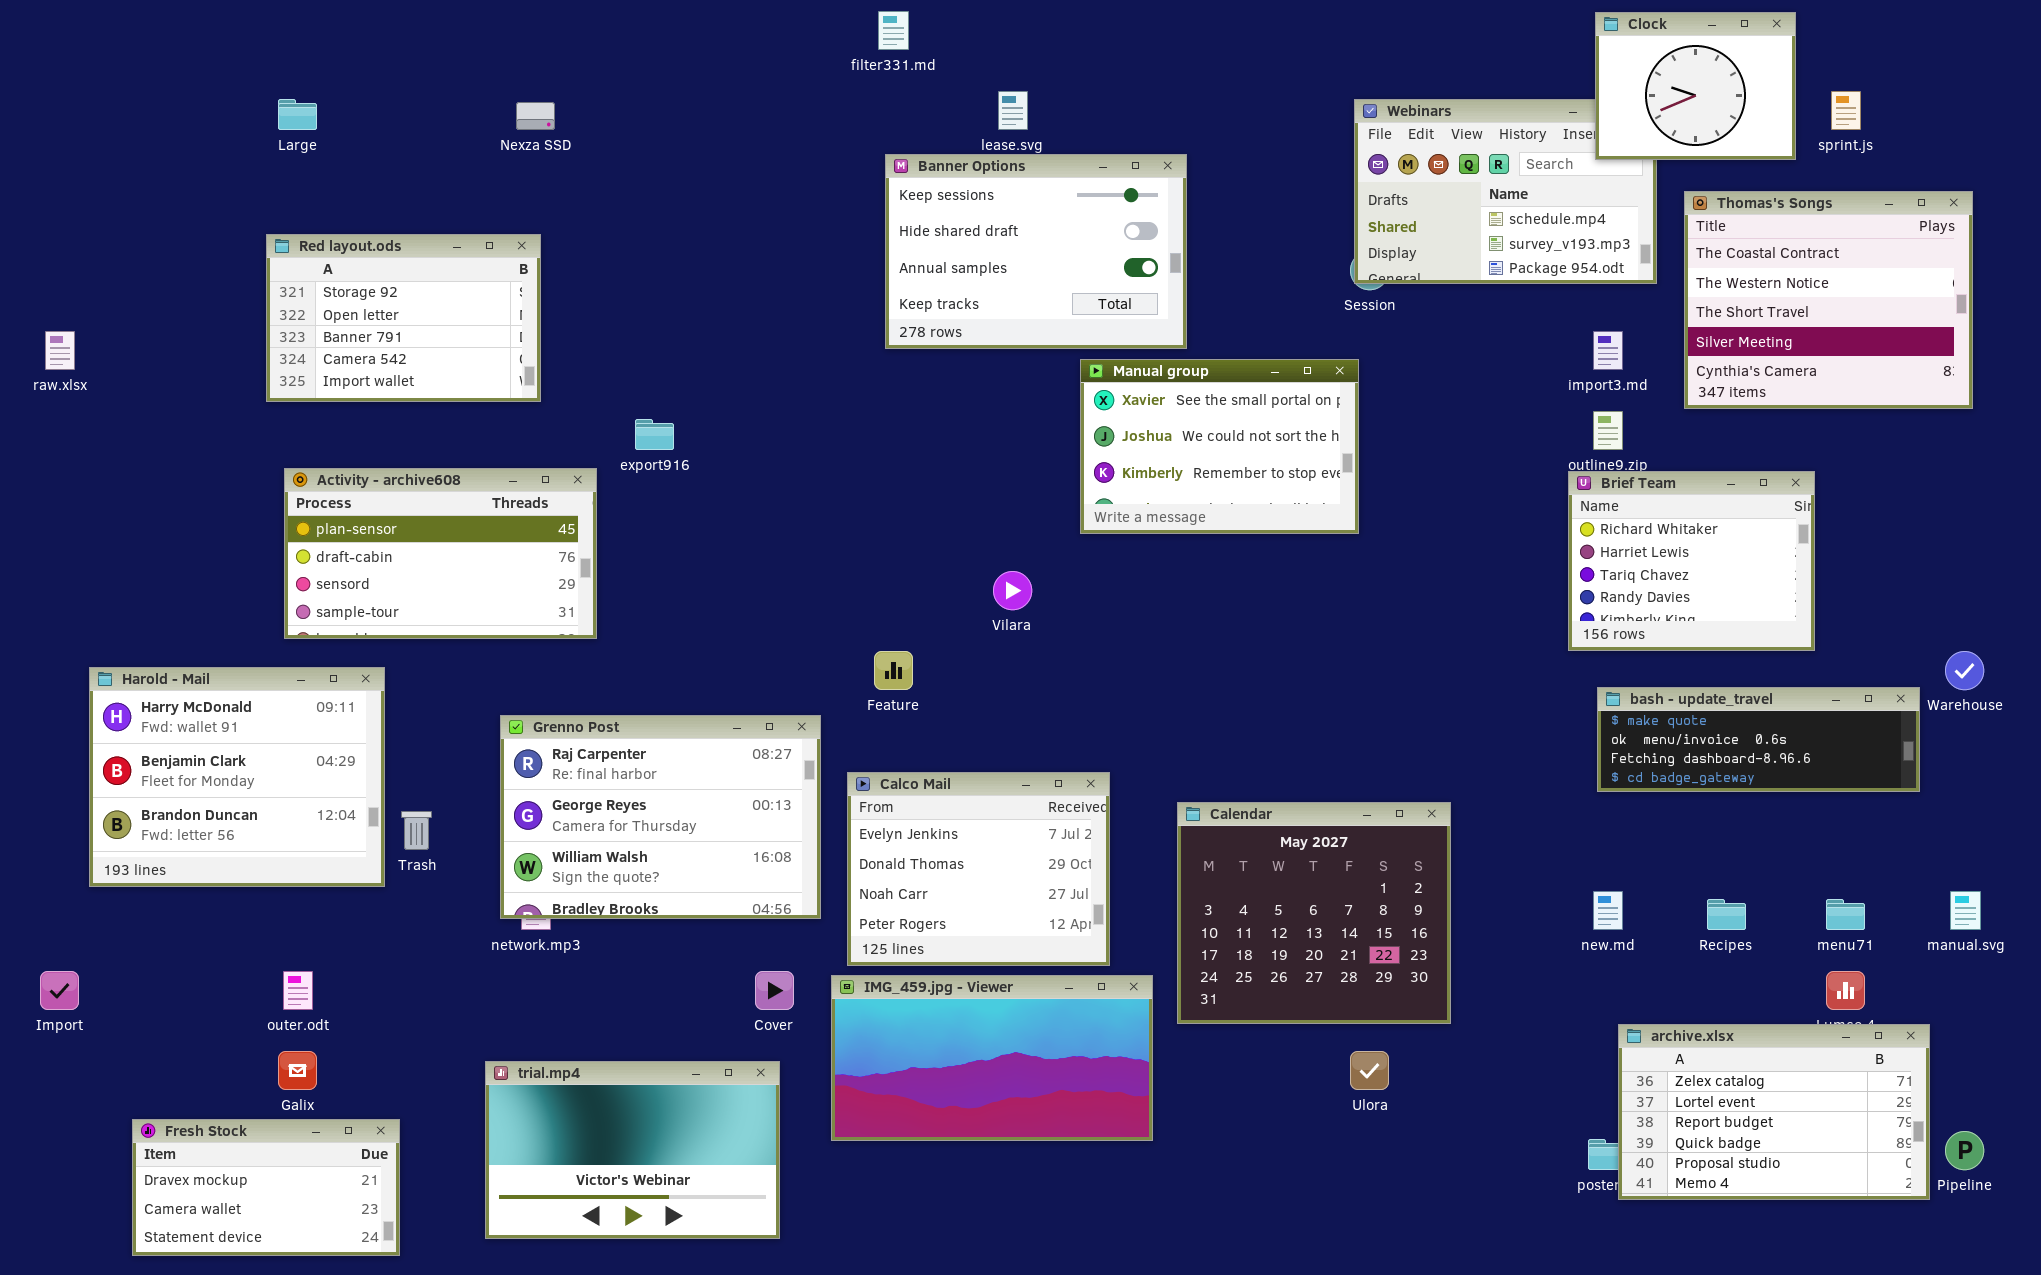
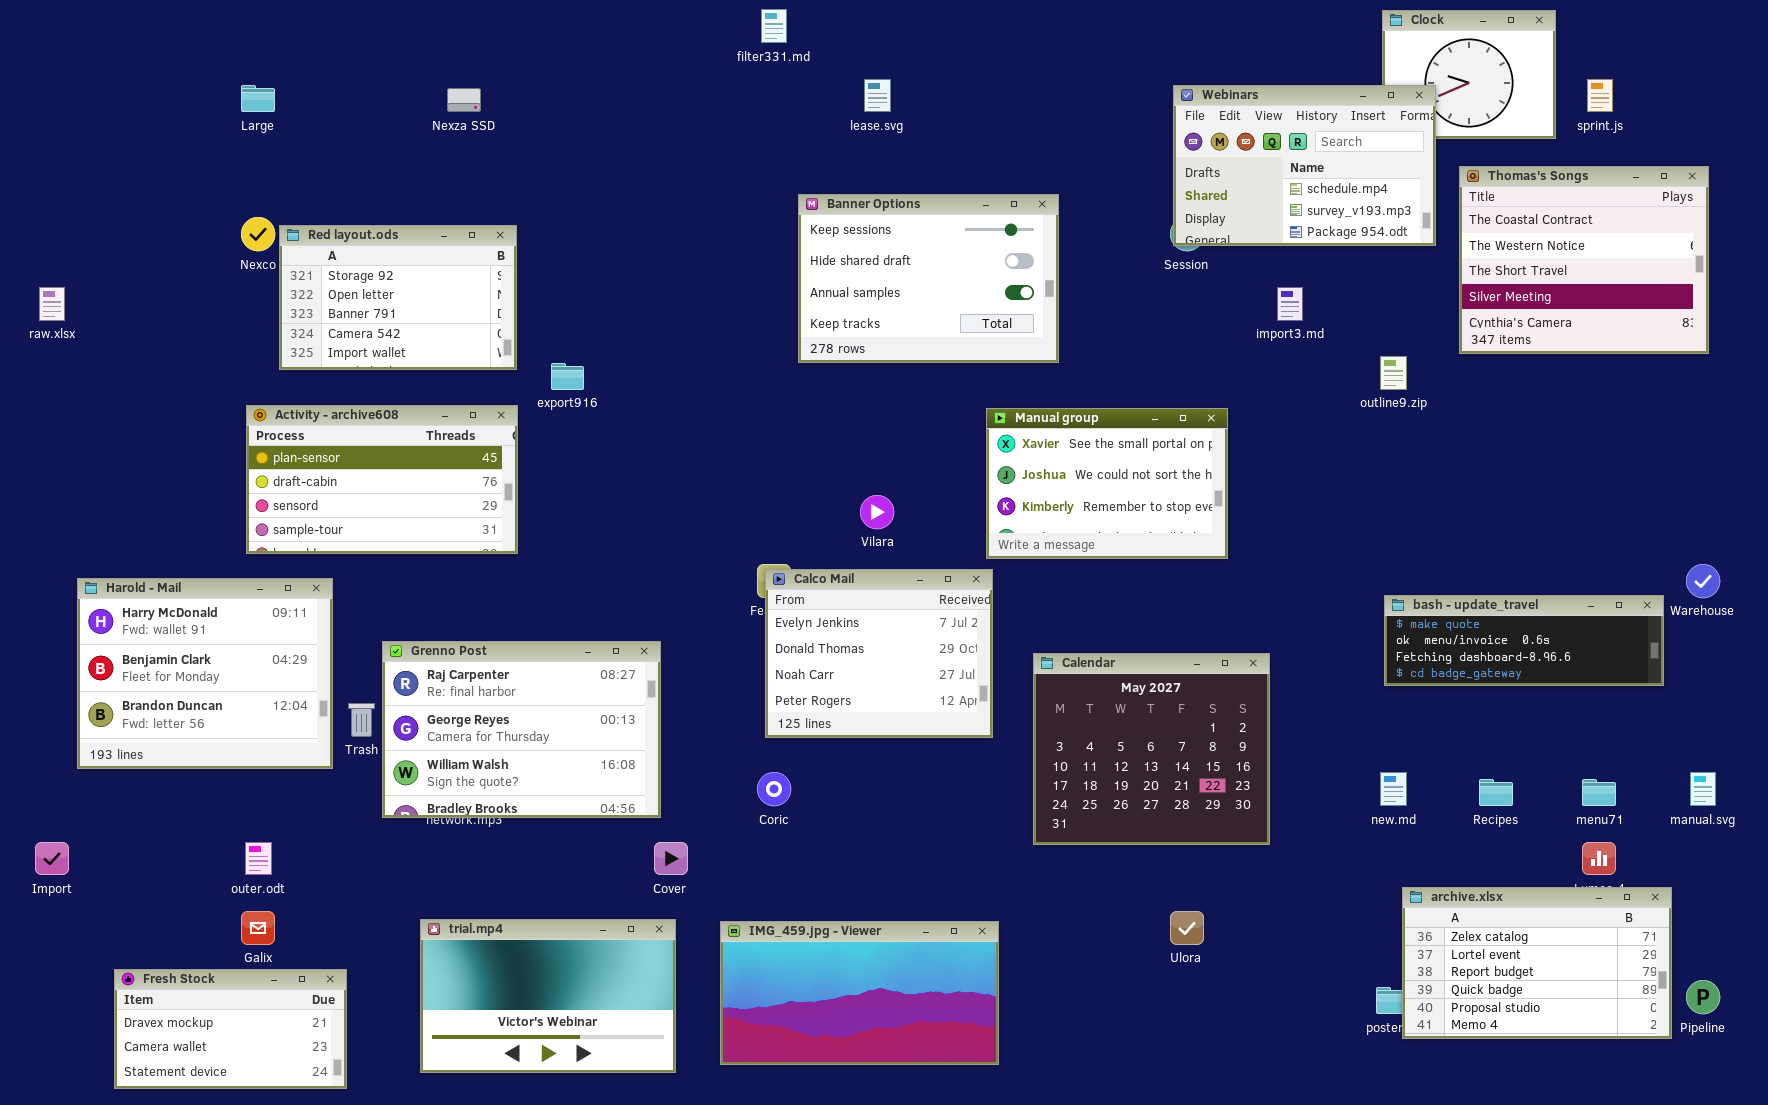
Webinars: [1354,99,1657,284] -> [1173,85,1436,246], raised
Banner Options: [885,154,1187,349] -> [798,194,1059,363], moved
Red layout.ods: [266,234,541,402] -> [279,225,517,370], moved
import3.md: [1593,331,1623,370] -> [1277,287,1303,321], moved
Manual group: [1080,359,1359,534] -> [986,408,1228,559], moved
Brief Team: [1568,471,1815,651] -> none, closed
Grenno Post: [500,715,821,919] -> [382,641,661,818], moved
Calco Mail: [847,772,1110,966] -> [765,569,993,738], moved
Calendar: [1177,802,1451,1024] -> [1033,653,1270,845], moved
IMG_459.jpg - Viewer: [831,975,1153,1141] -> [720,921,999,1065], moved

